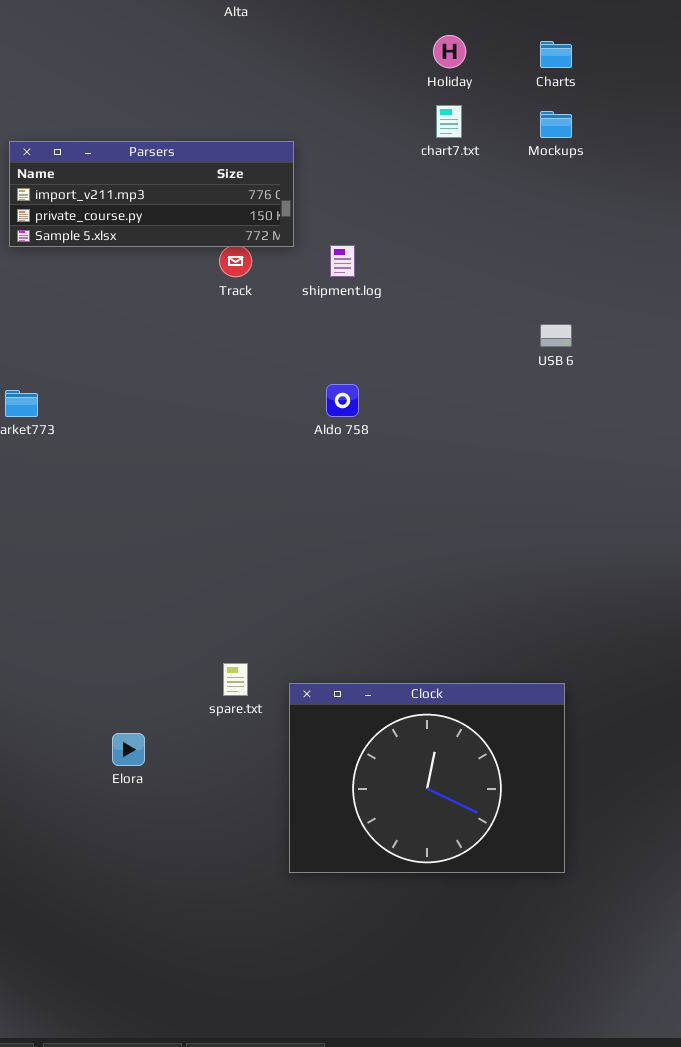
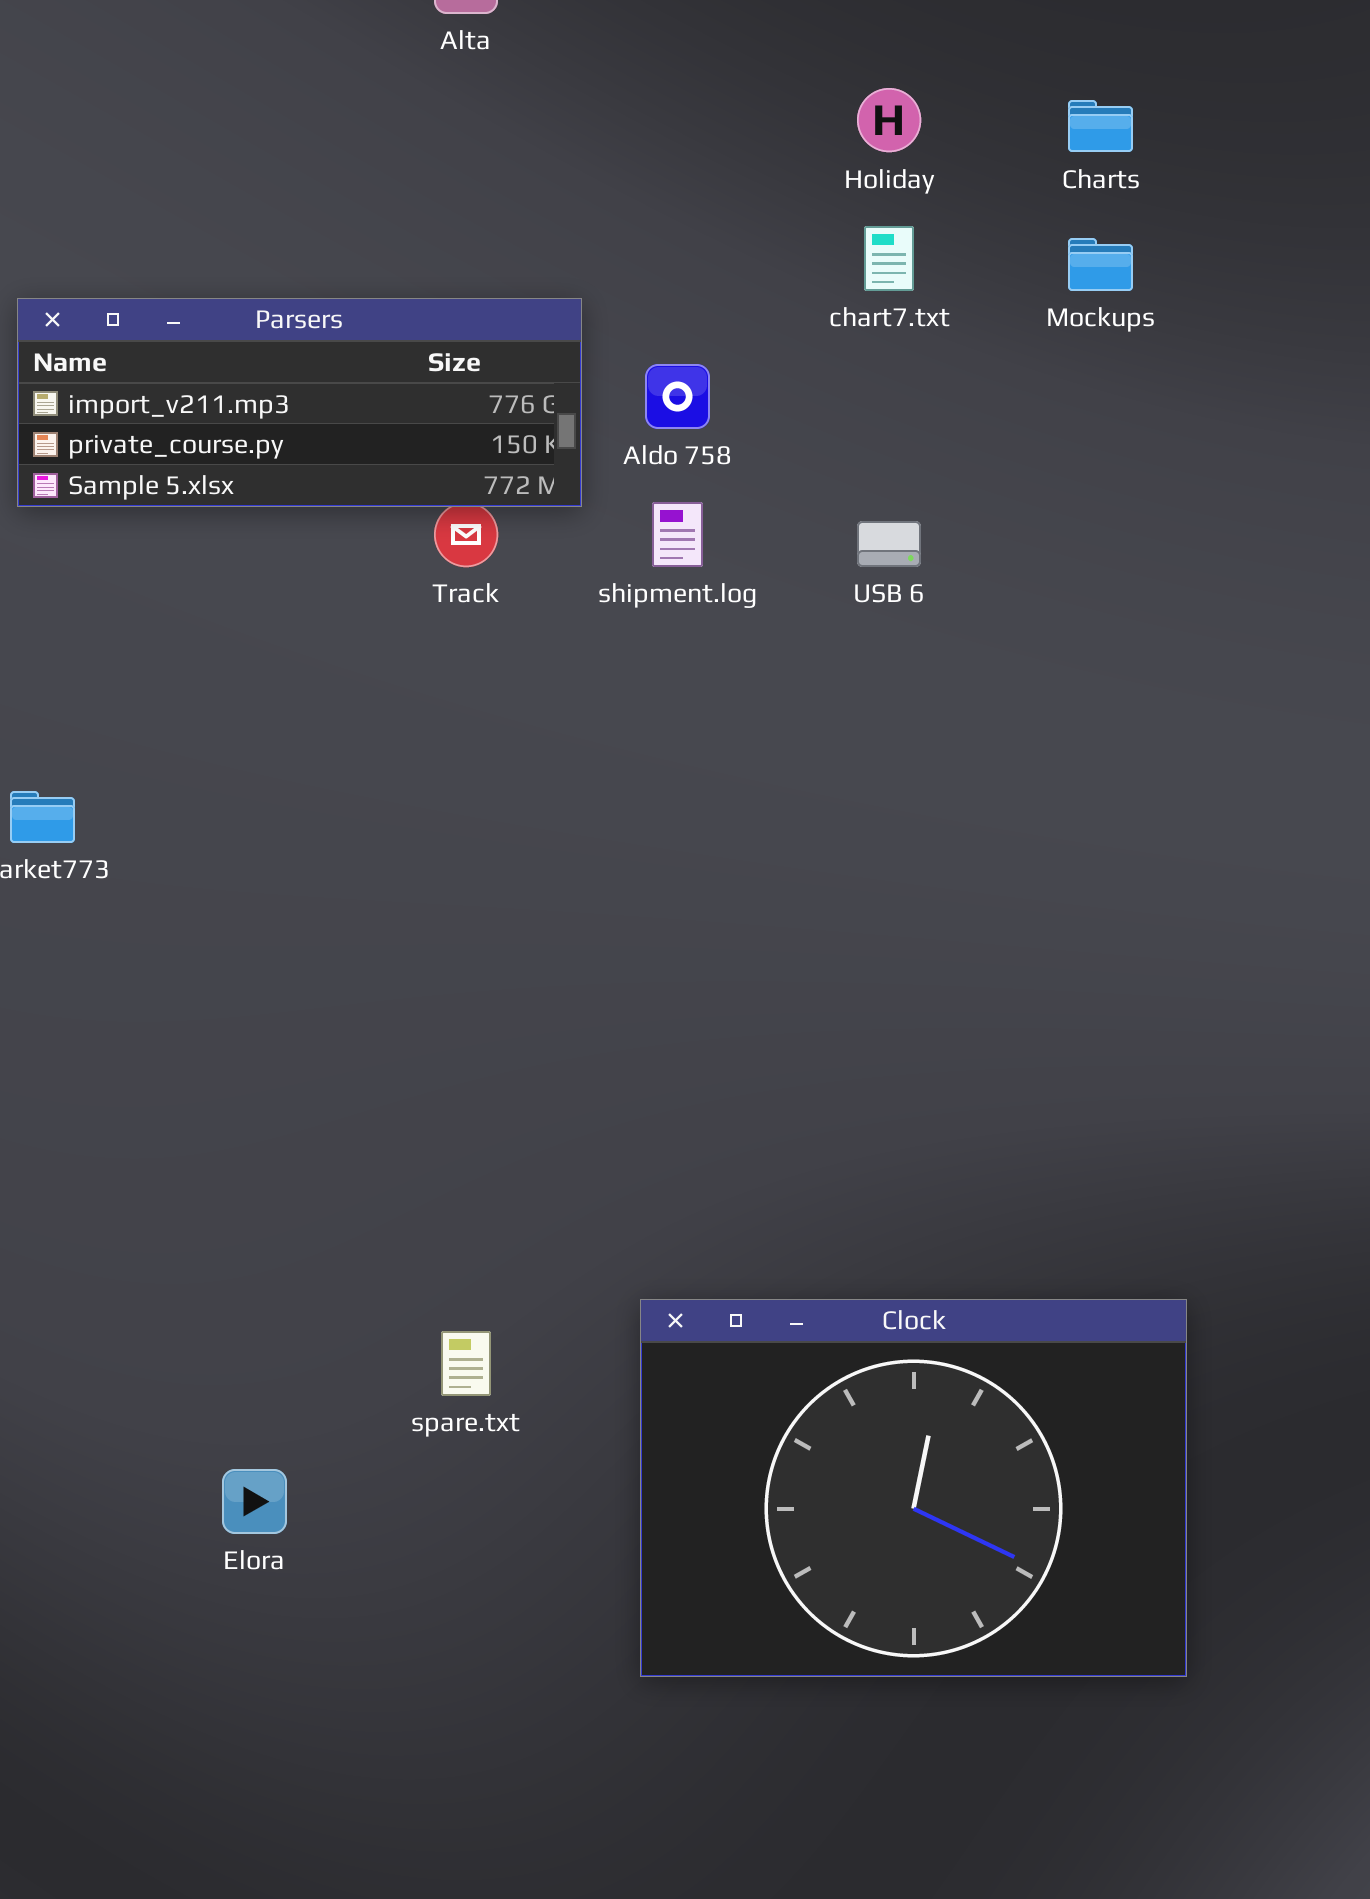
USB 6: [540,324,572,347] -> [857,521,921,567], moved
Aldo 758: [326,384,359,417] -> [645,364,710,429], moved
Clock: [289,683,565,873] -> [640,1299,1187,1677], moved

